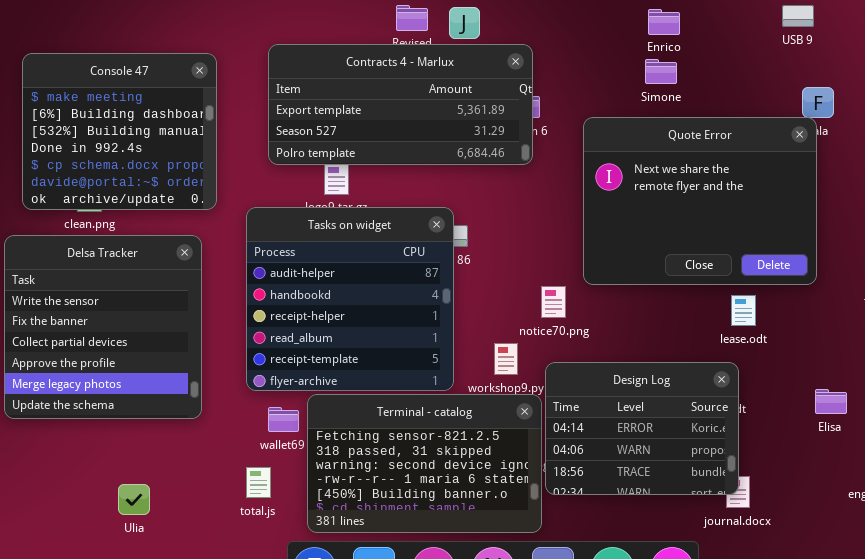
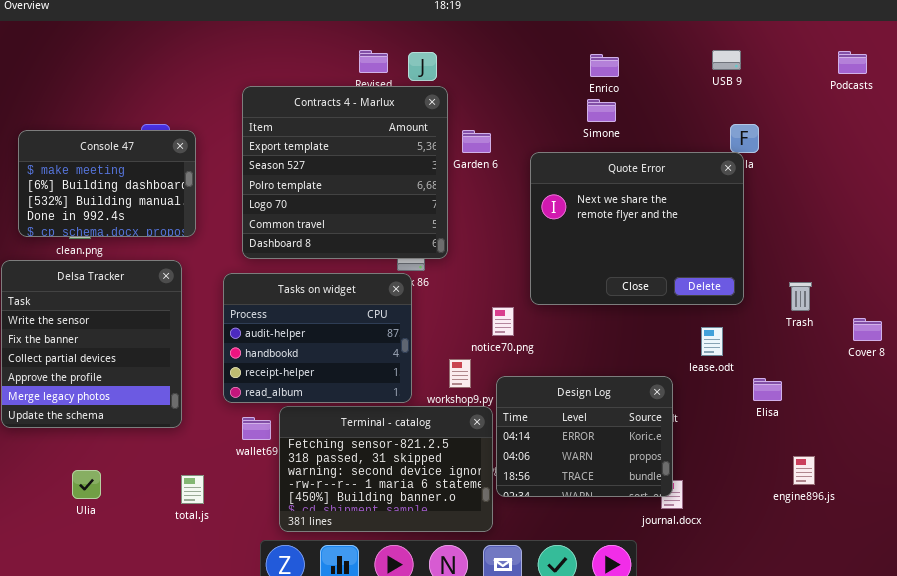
Contracts 4 - Marlux: [268,44,533,165] -> [242,86,448,259], resized
Console 47: [22,53,217,210] -> [18,130,196,237], resized
Tasks on widget: [246,207,454,391] -> [223,273,412,403], resized
lease.odt: [731,295,756,326] -> [701,327,723,356], moved
Elisa: [815,389,847,414] -> [753,378,782,401], moved
total.js: [246,467,271,498] -> [181,475,204,504], moved
Ulia: [118,484,150,515] -> [72,470,101,499], moved

